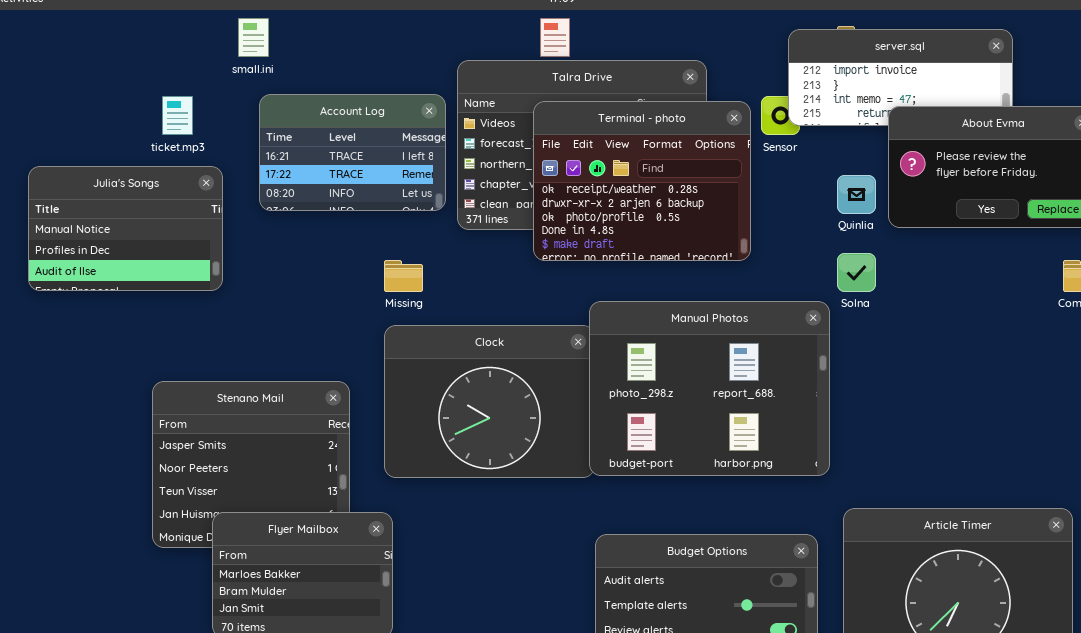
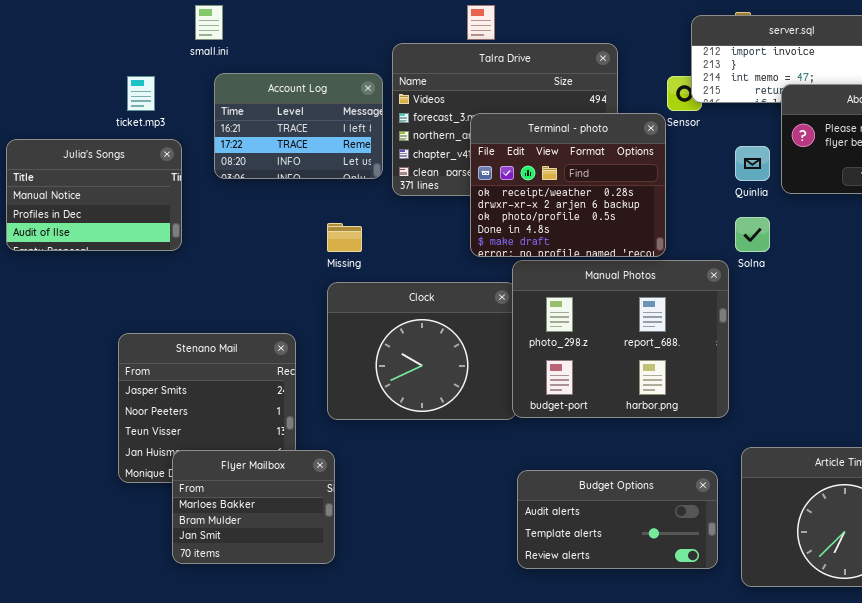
Terminal - photo: [533,101,751,261] -> [470,113,666,257], moved

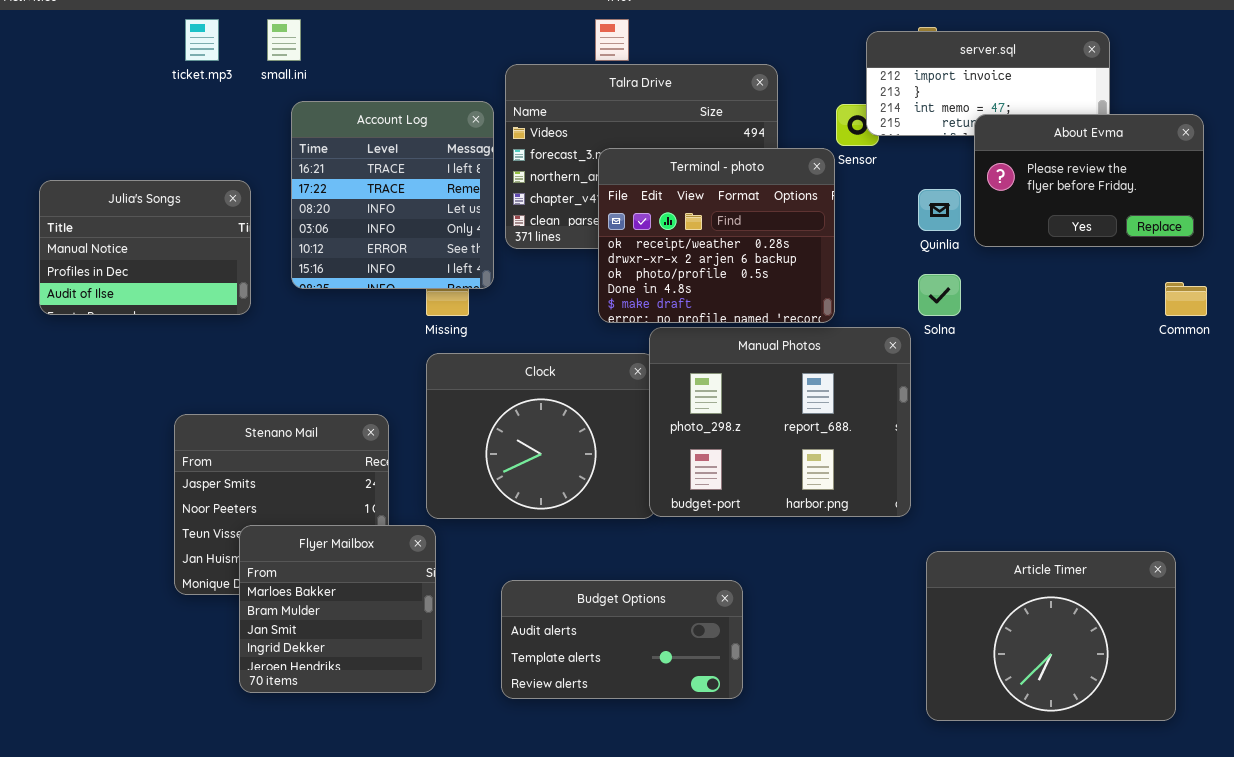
Account Log: [214,73,383,179] -> [291,101,494,289], resized
ticket.mp3: [127,76,155,111] -> [185,19,219,61], moved
Flyer Mailbox: [172,450,335,564] -> [239,525,436,693], resized
Budget Options: [517,470,718,569] -> [501,580,743,699], moved

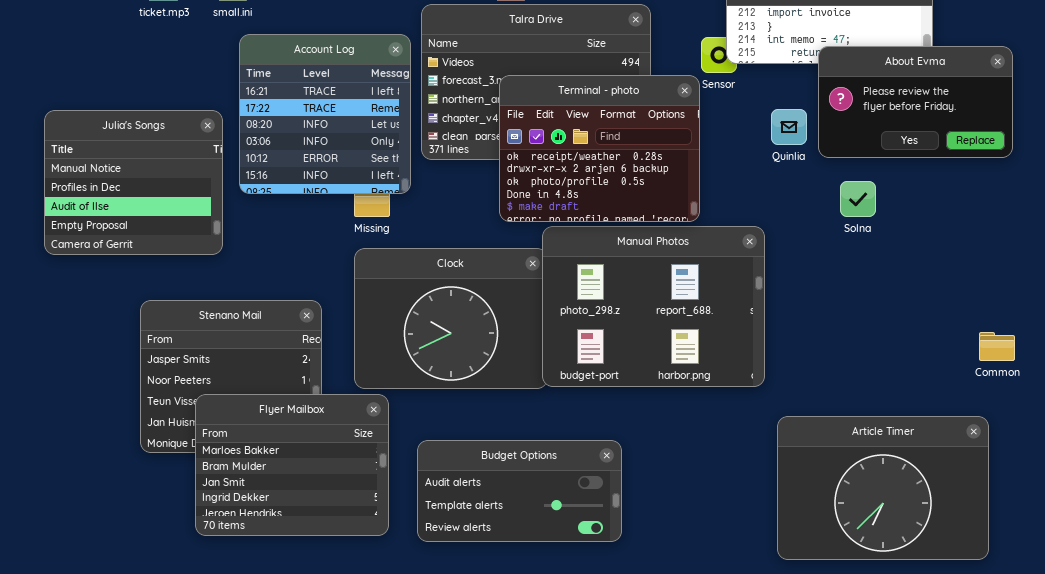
Julia's Songs: [39,180,251,315] -> [44,110,223,255], moved, resized
Solna: [918,274,961,316] -> [840,181,876,217], moved
Common: [1165,282,1207,316] -> [979,332,1015,361], moved
Flyer Mailbox: [239,525,436,693] -> [195,394,389,536], resized

